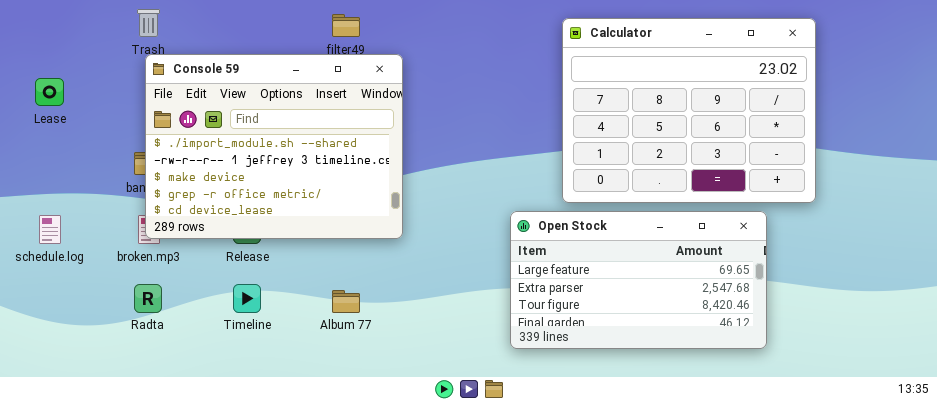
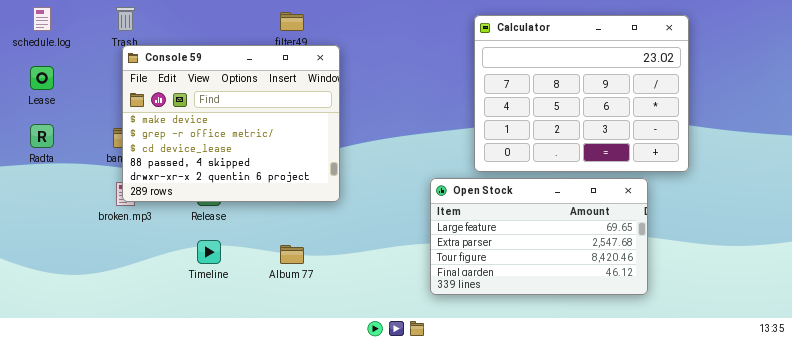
Console 59: [145,54,403,239] -> [122,45,340,202], scrolled down 2 rows
schedule.log: [39,215,61,244] -> [33,7,51,31], moved
Radta: [134,284,162,313] -> [30,124,54,148], moved

